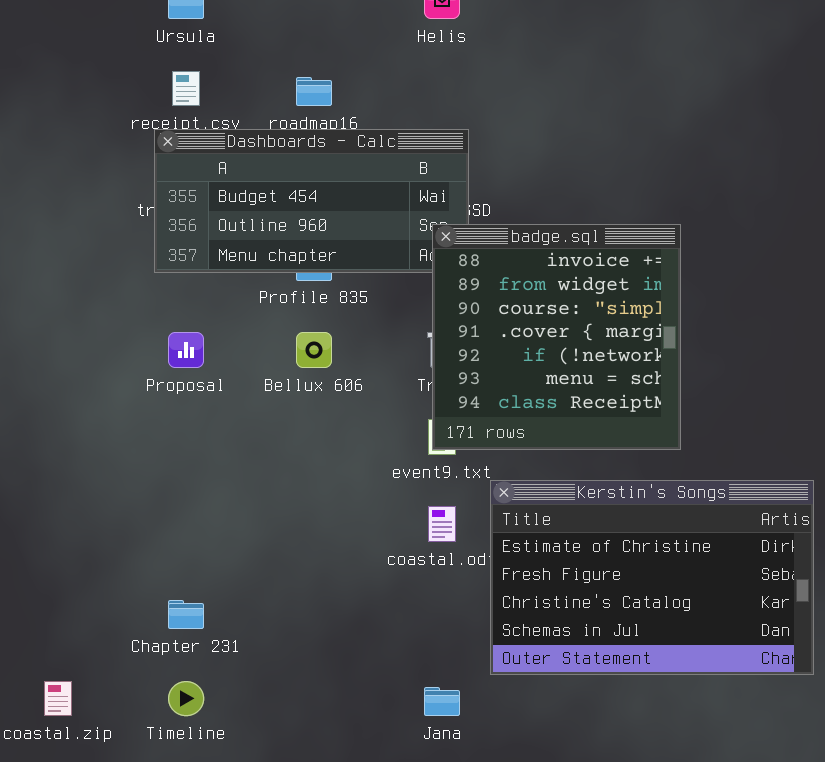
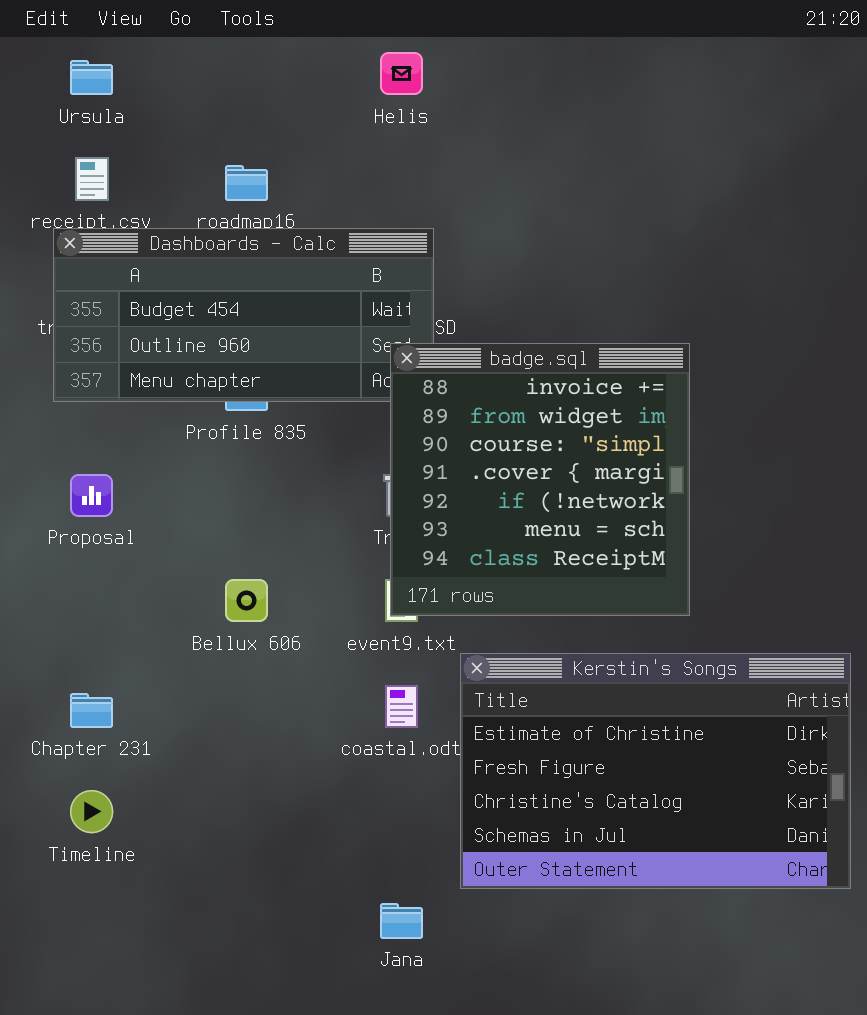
Bellux 606: [296,332,332,368] -> [225,579,268,622], moved
Chapter 231: [168,600,204,629] -> [70,693,113,728], moved
Timeline: [168,681,204,716] -> [70,790,113,833], moved

